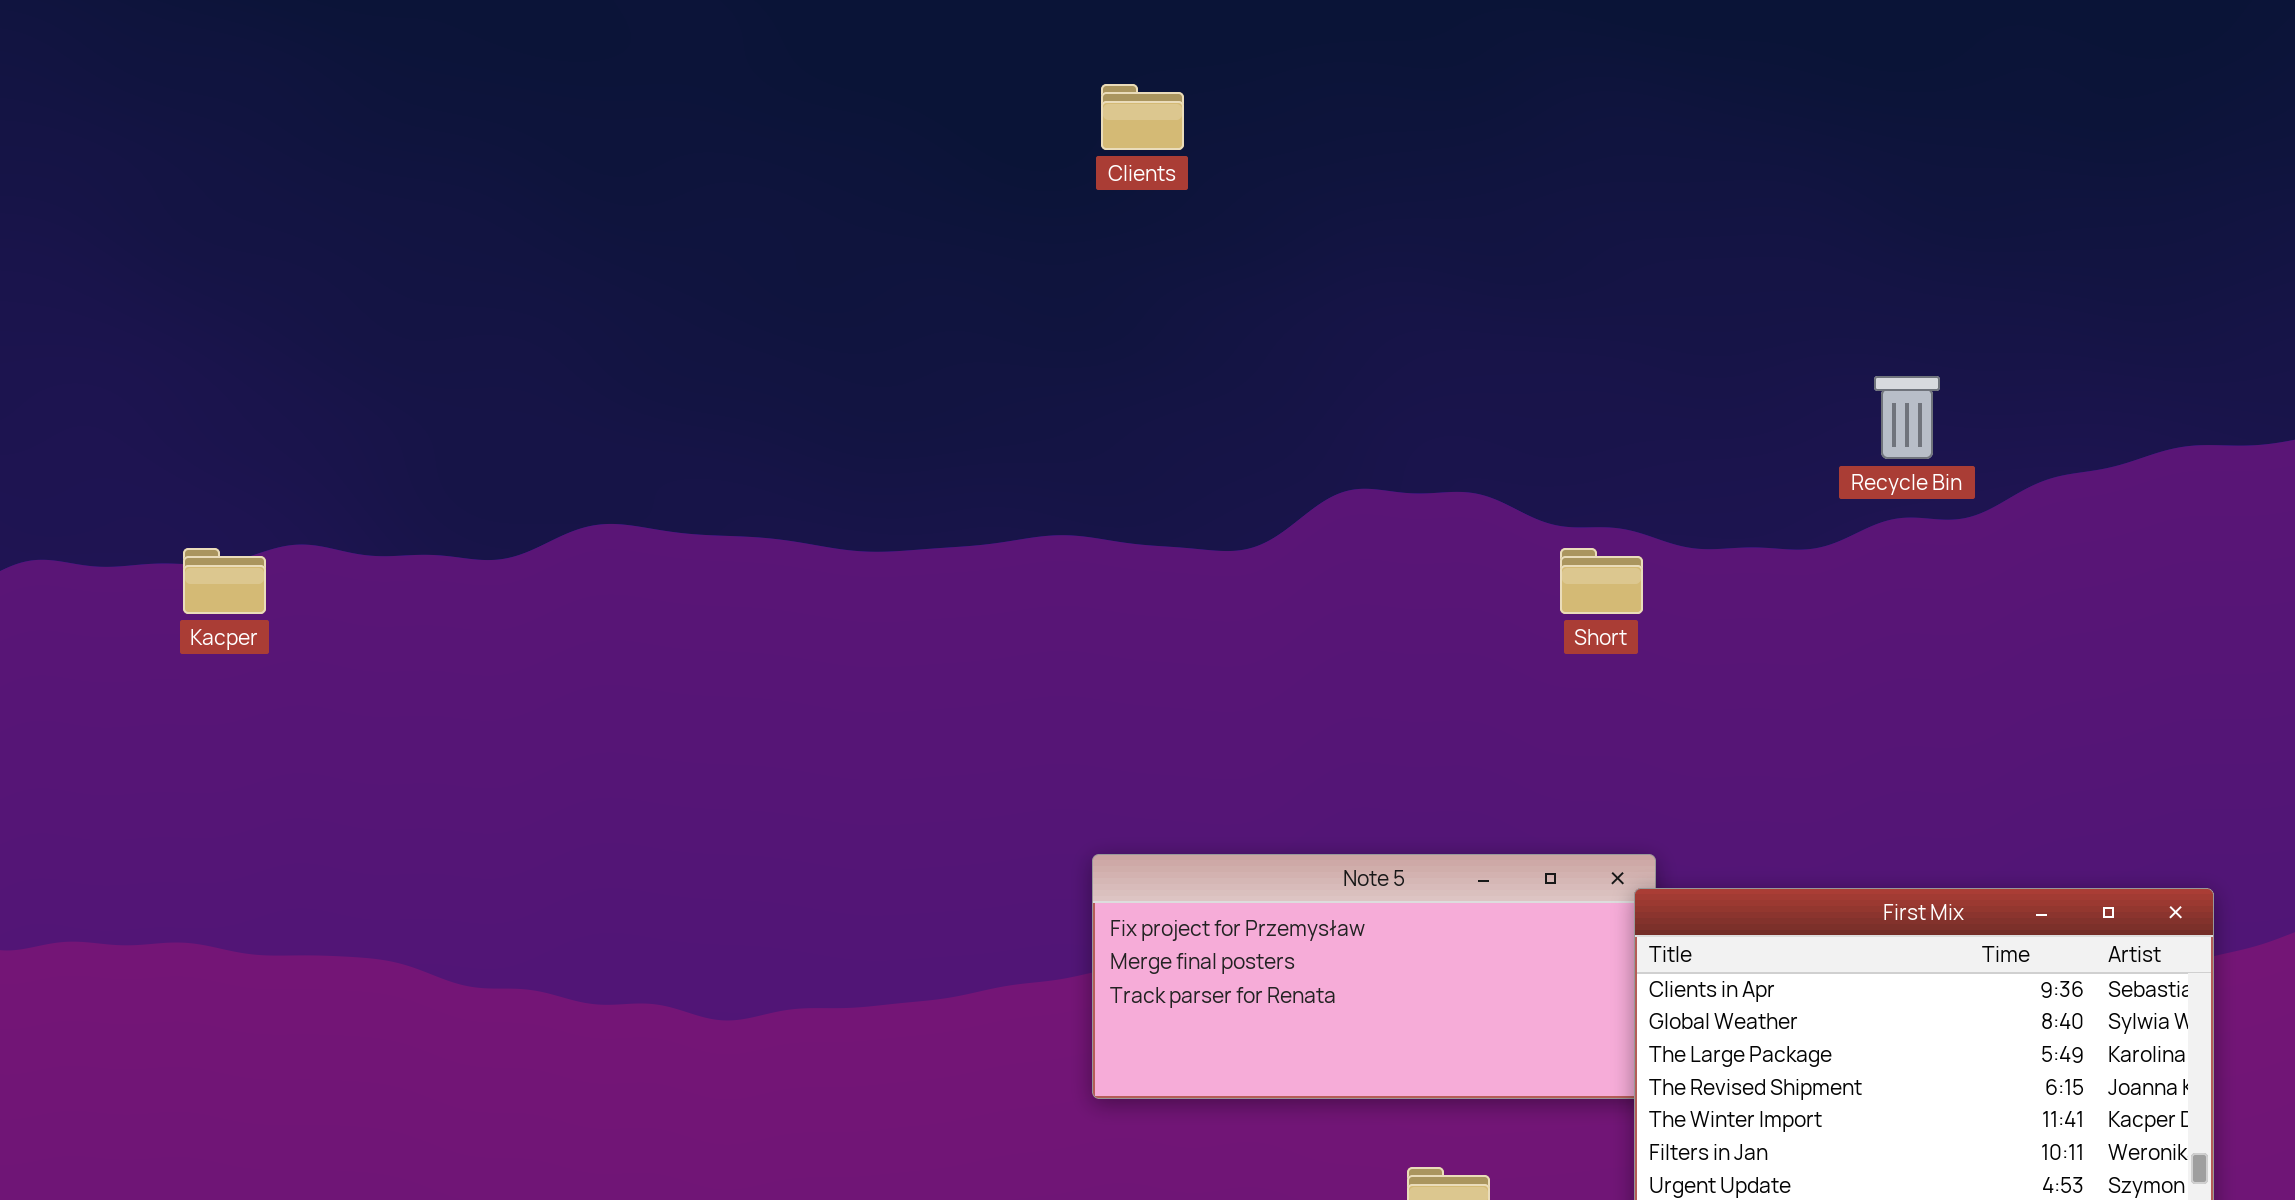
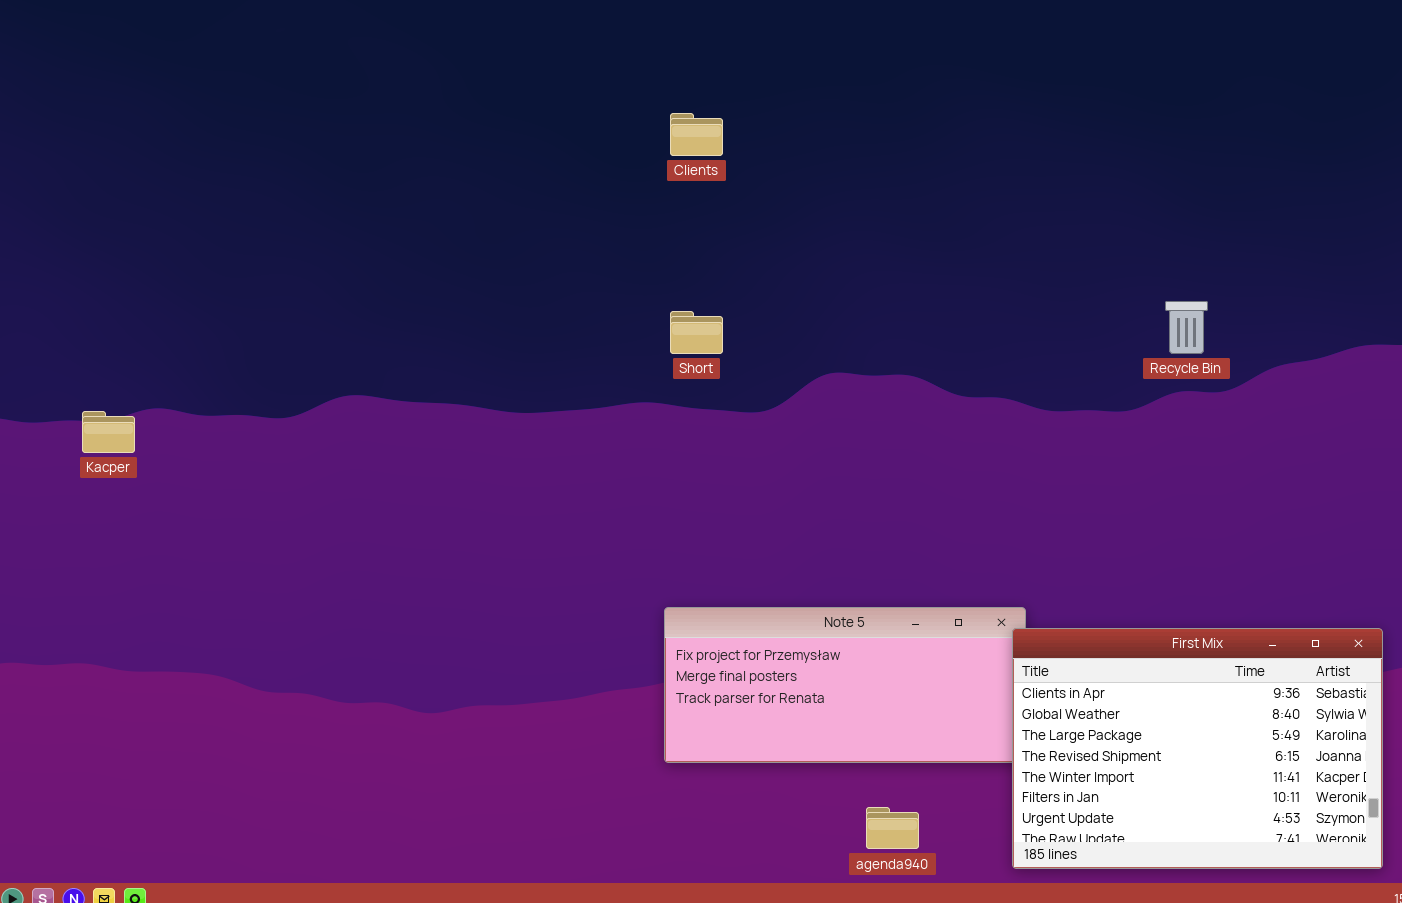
Short: [1560,548,1643,614] -> [670,311,723,354], moved

